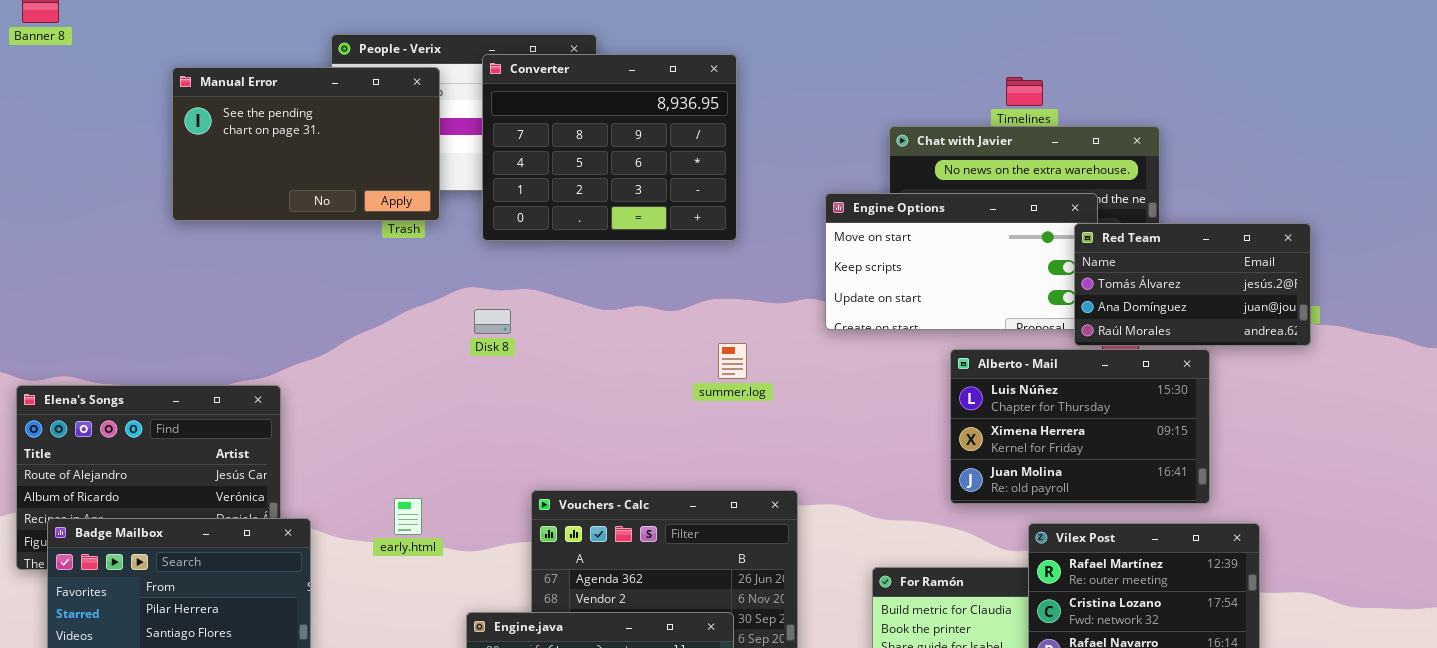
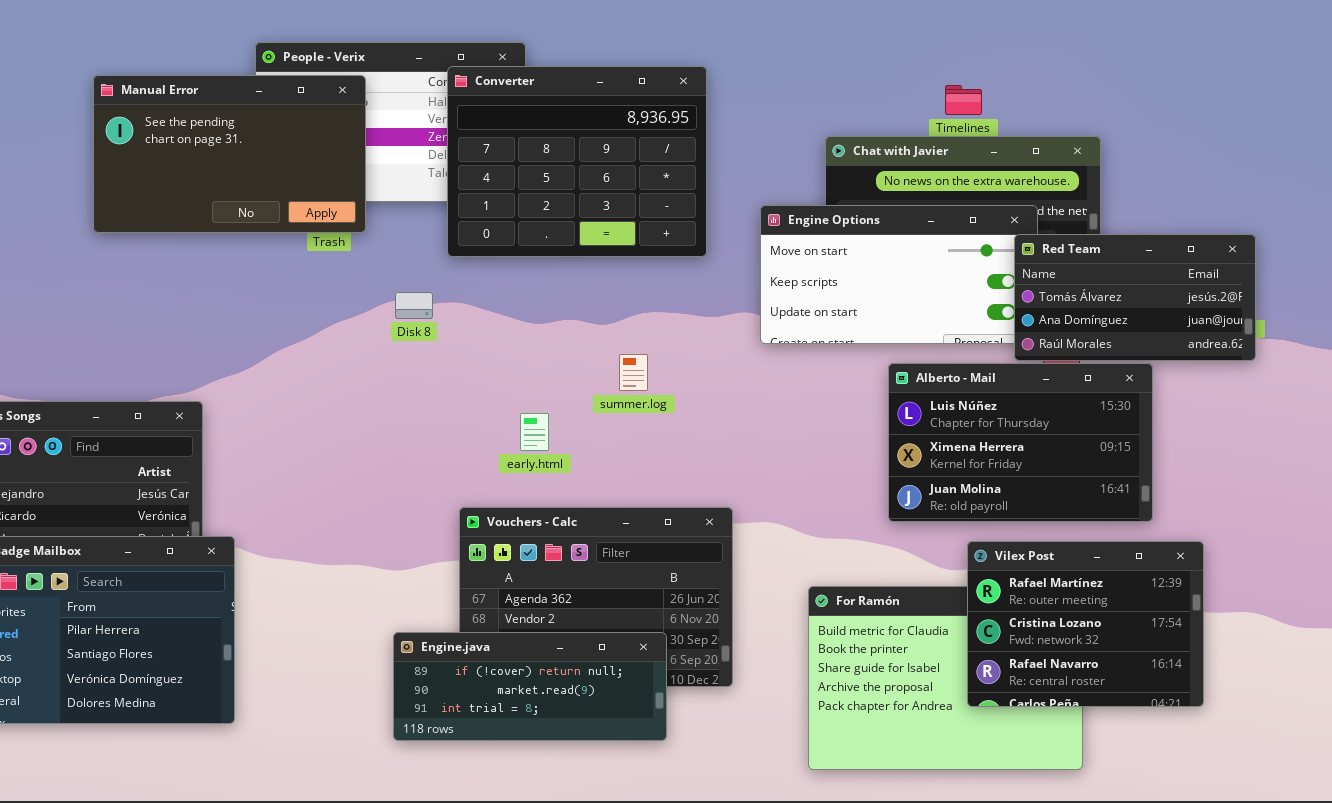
Converter: [482,54,737,241] -> [447,66,707,257], moved
Disk 8: [474,309,511,334] -> [395,292,433,319], moved
summer.log: [718,343,747,379] -> [619,354,648,391], moved
early.html: [394,498,422,535] -> [520,413,549,451], moved

